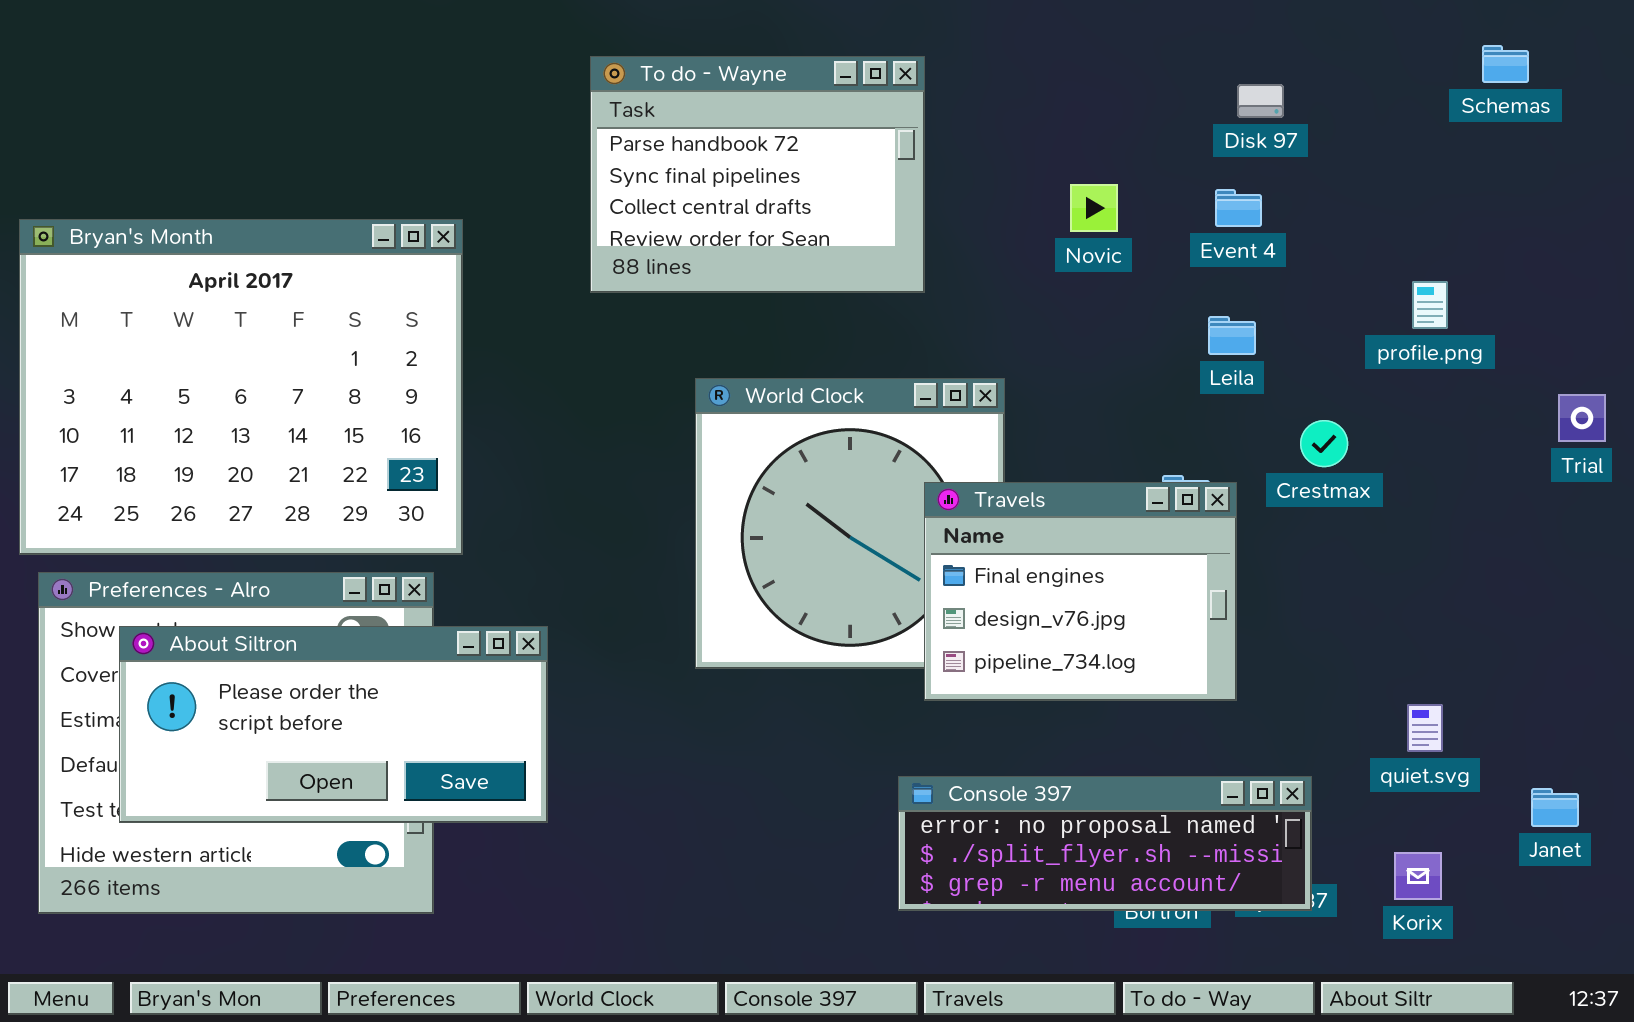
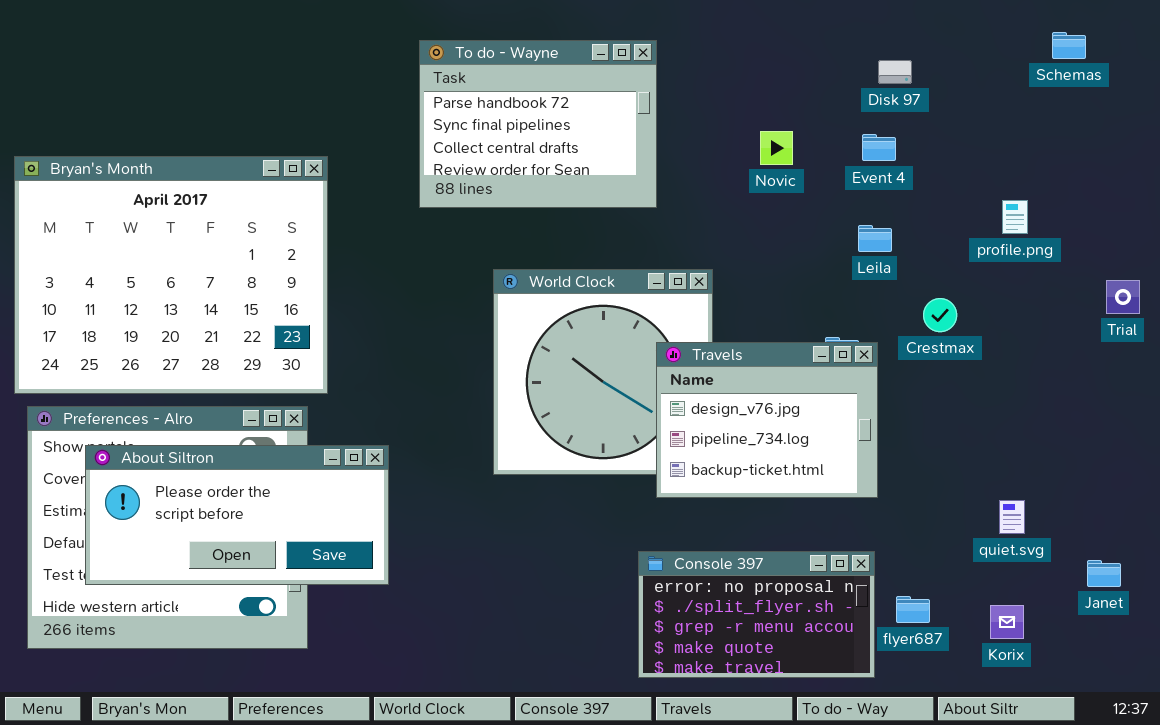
Travels: [924,482,1237,701] -> [656,342,878,498], scrolled down 1 row
Console 397: [898,776,1312,911] -> [638,551,875,678], resized

